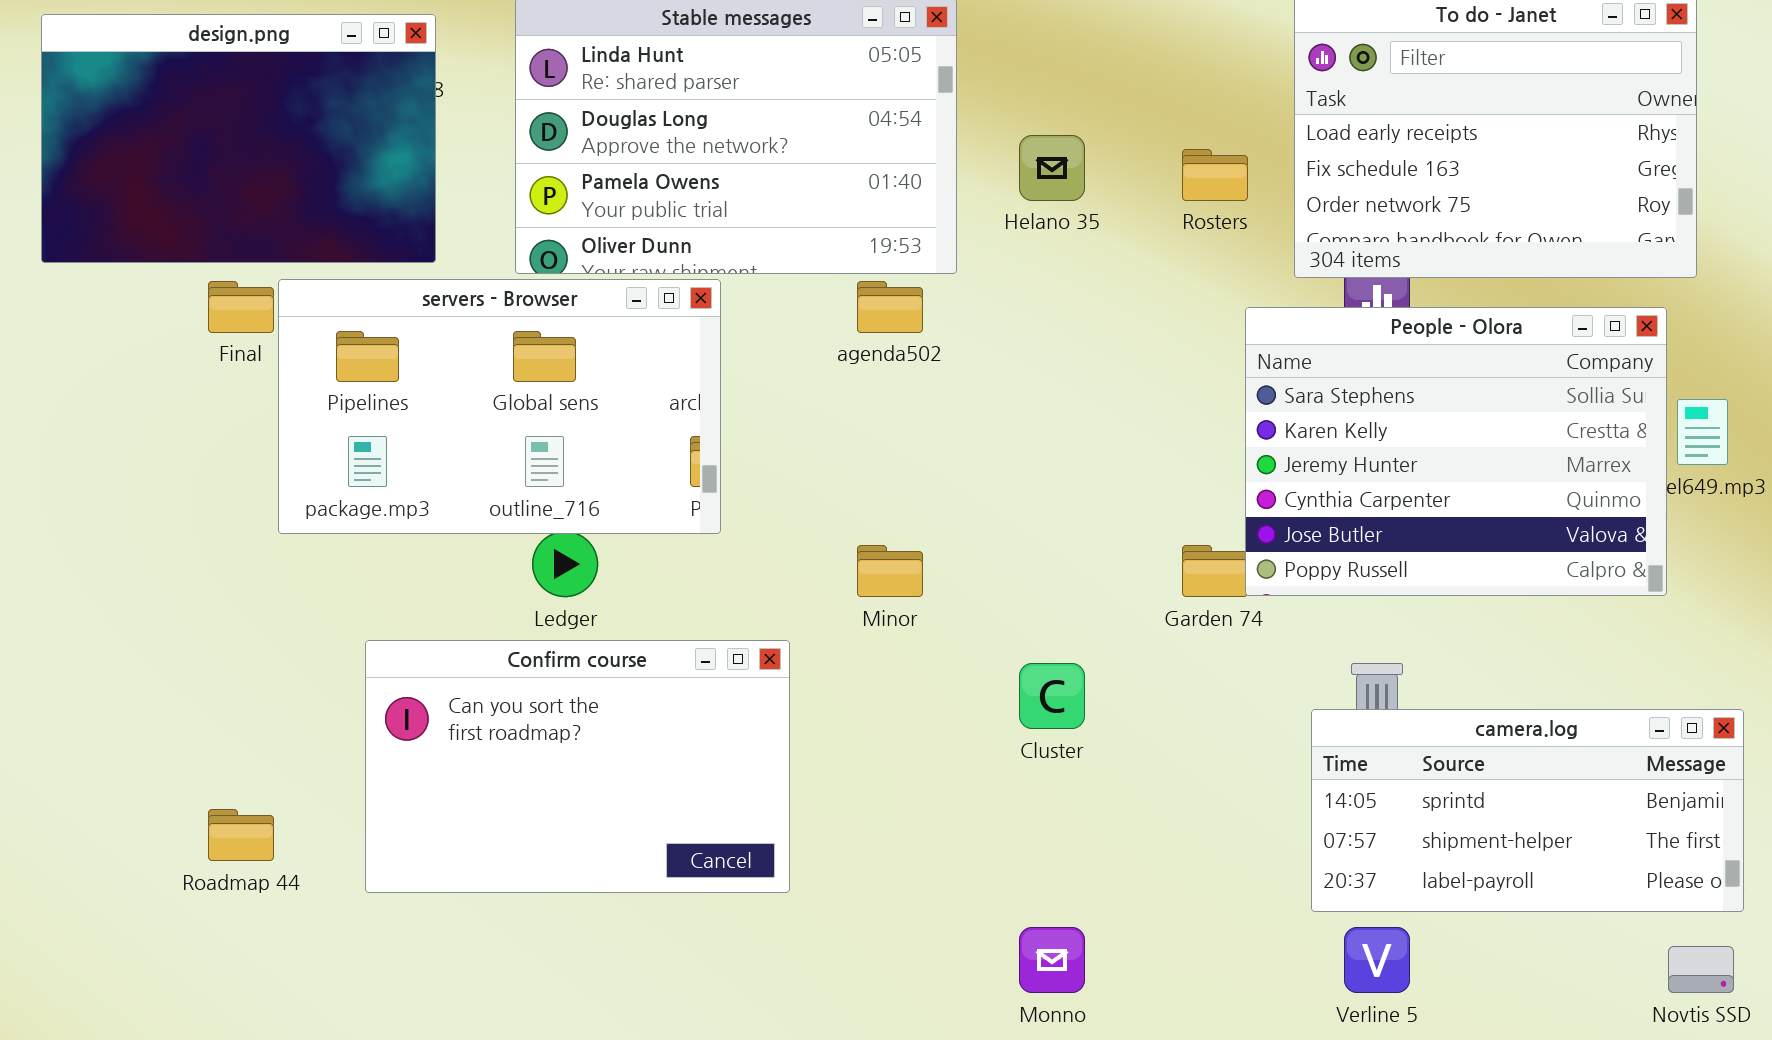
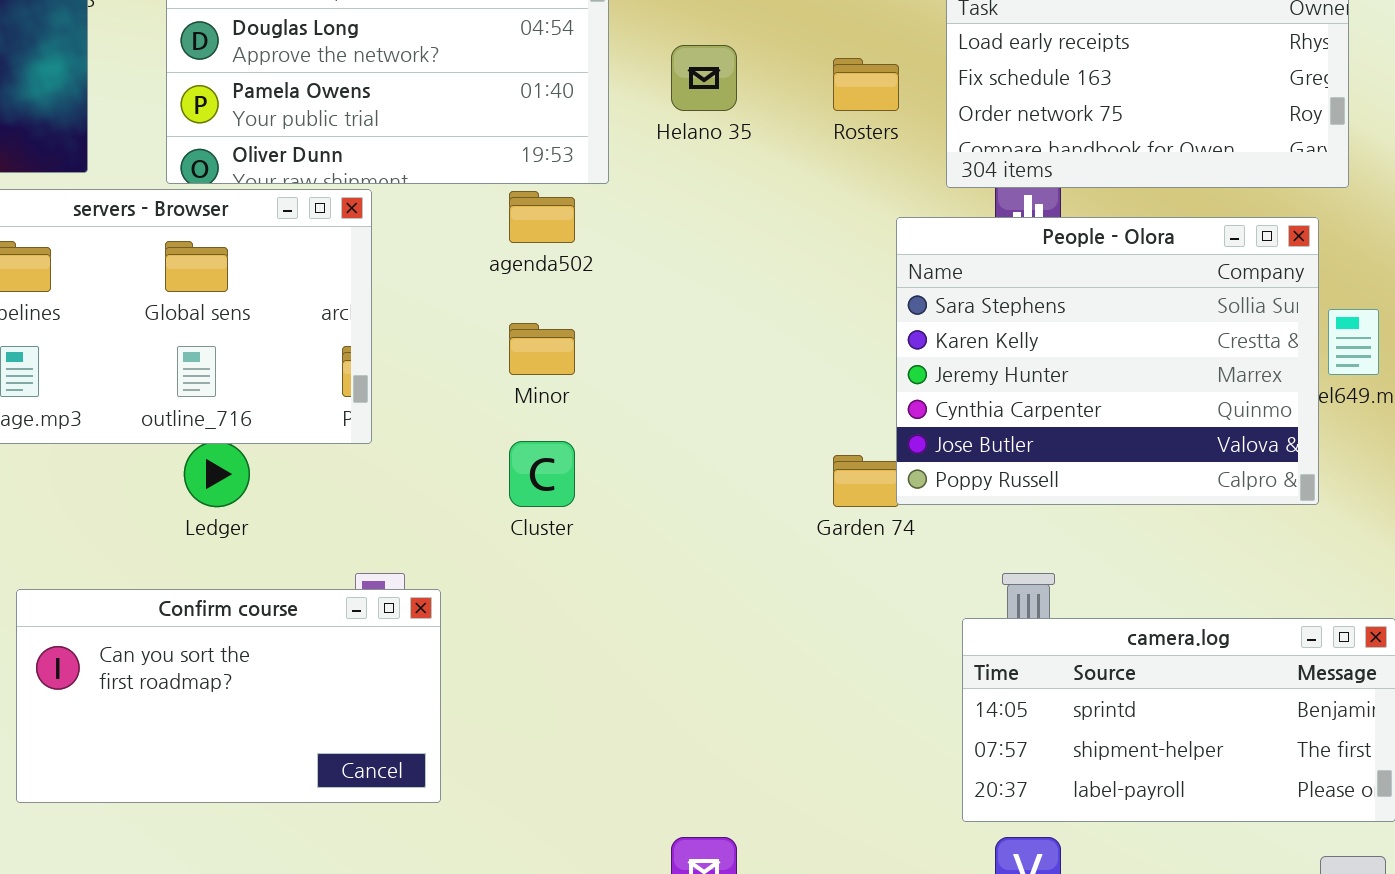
Minor: [857,545,923,597] -> [509,323,575,375], moved
Confirm course: [365,640,790,893] -> [16,589,441,803], resized
Cluster: [1019,663,1085,729] -> [509,441,575,507], moved

